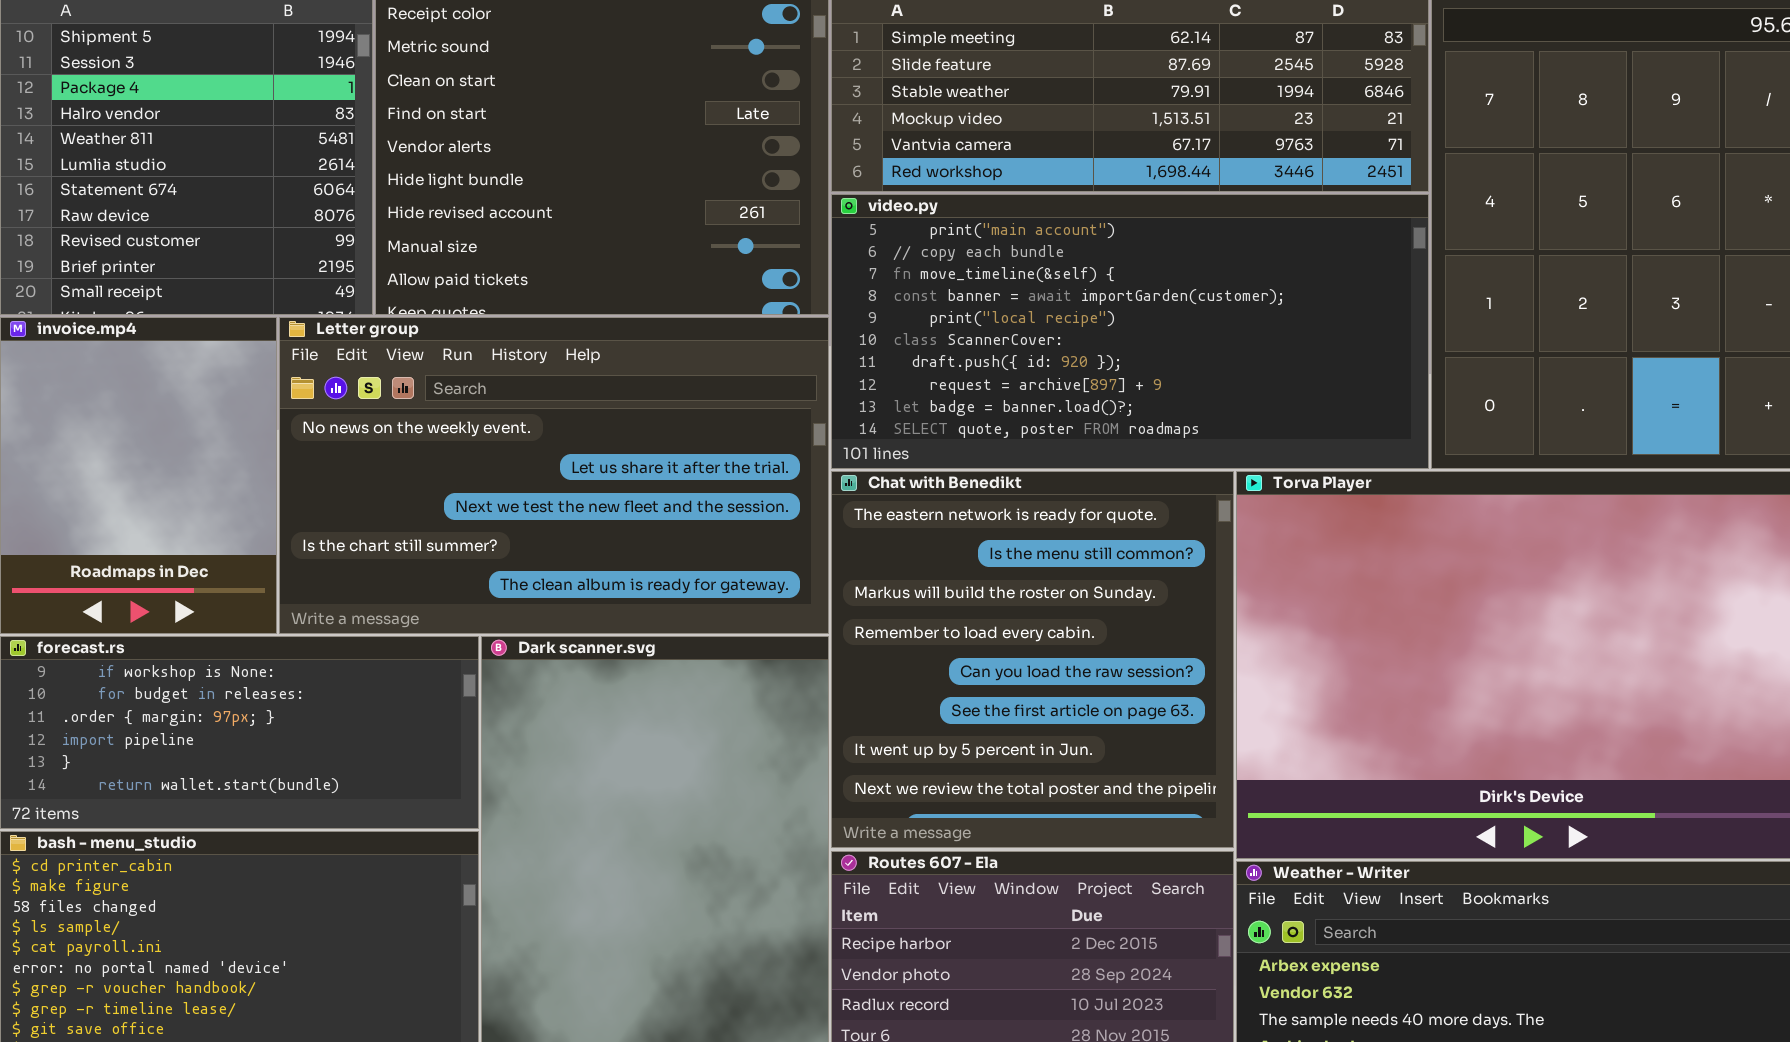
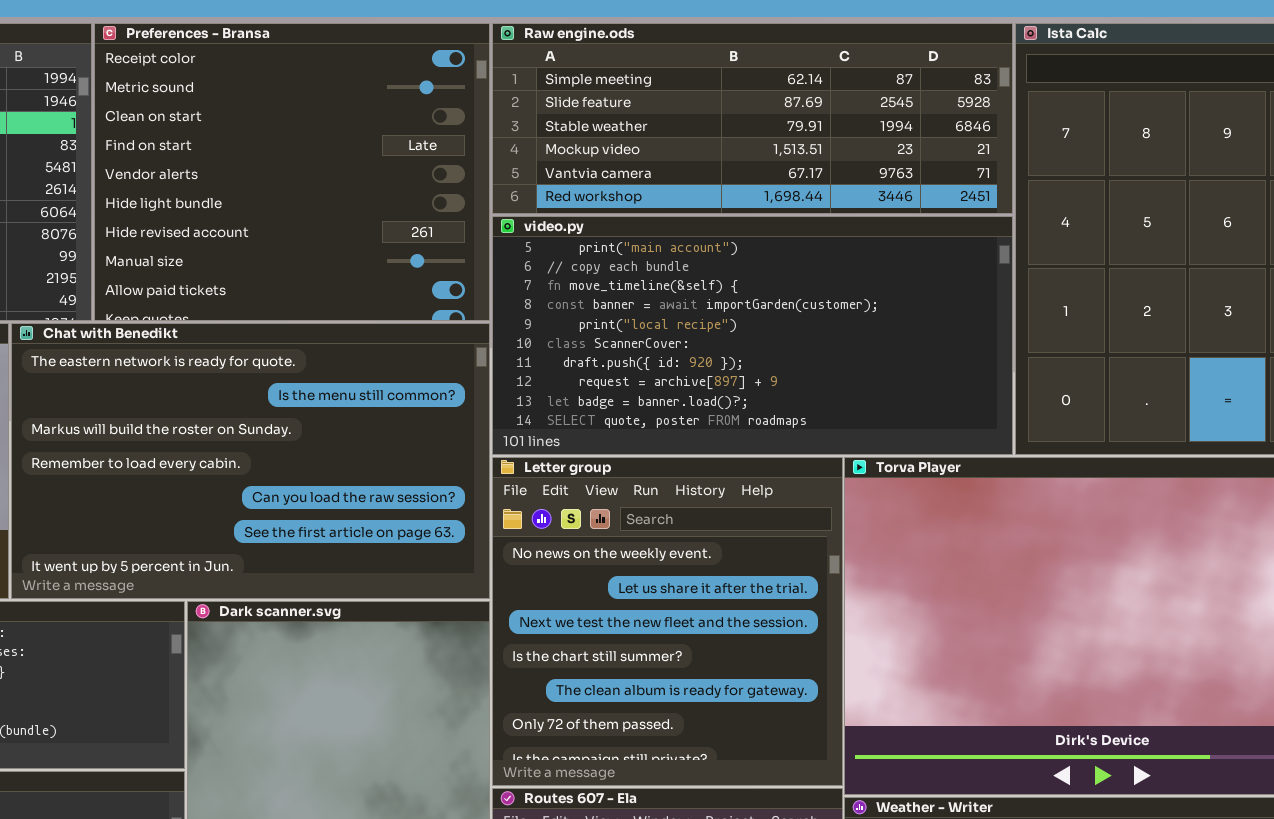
Letter group: [279,317,829,634] -> [492,457,843,786], moved, resized
Chat with Benedikt: [831,471,1234,848] -> [11,323,490,599], moved, resized

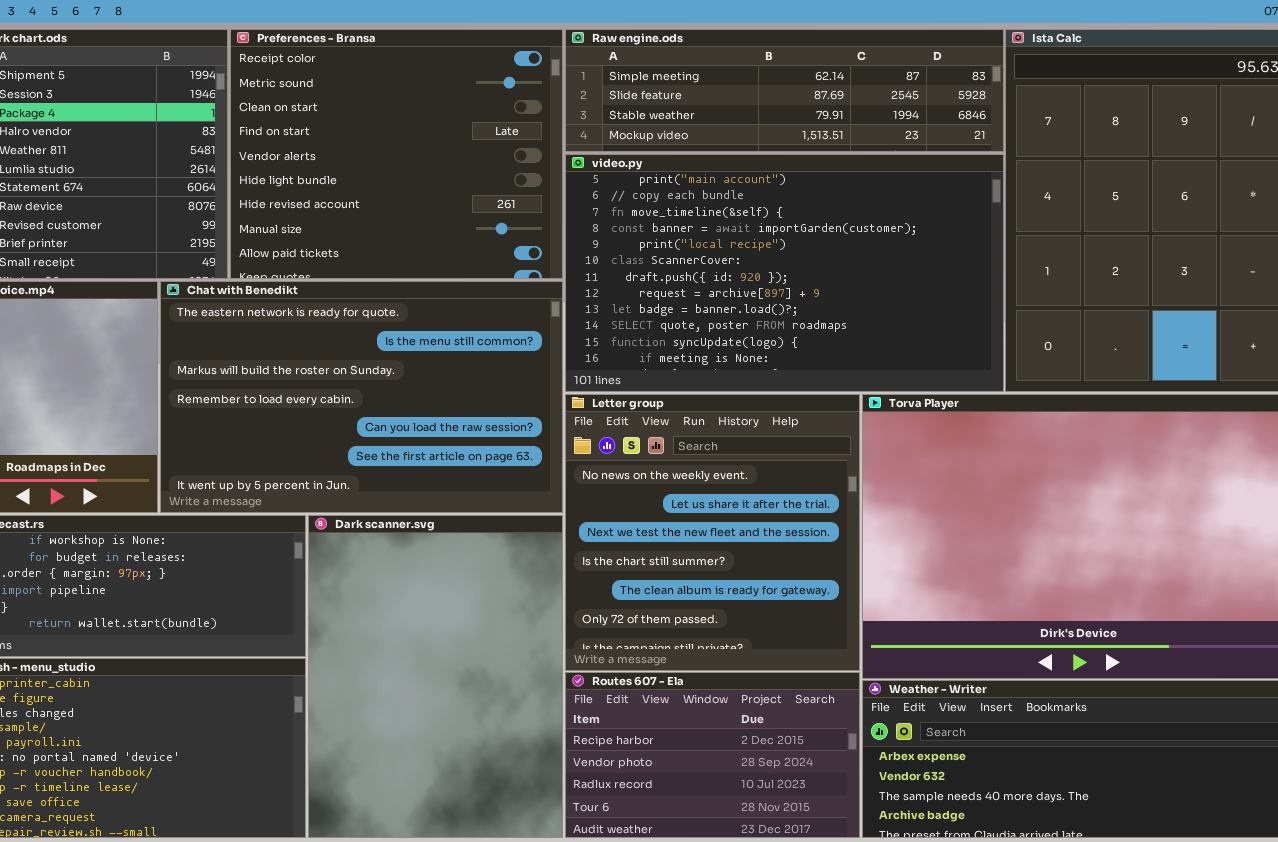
Raw engine.ods: [492,23,1013,214] -> [565,29,1004,152], resized
video.py: [492,216,1013,455] -> [565,154,1004,392], resized

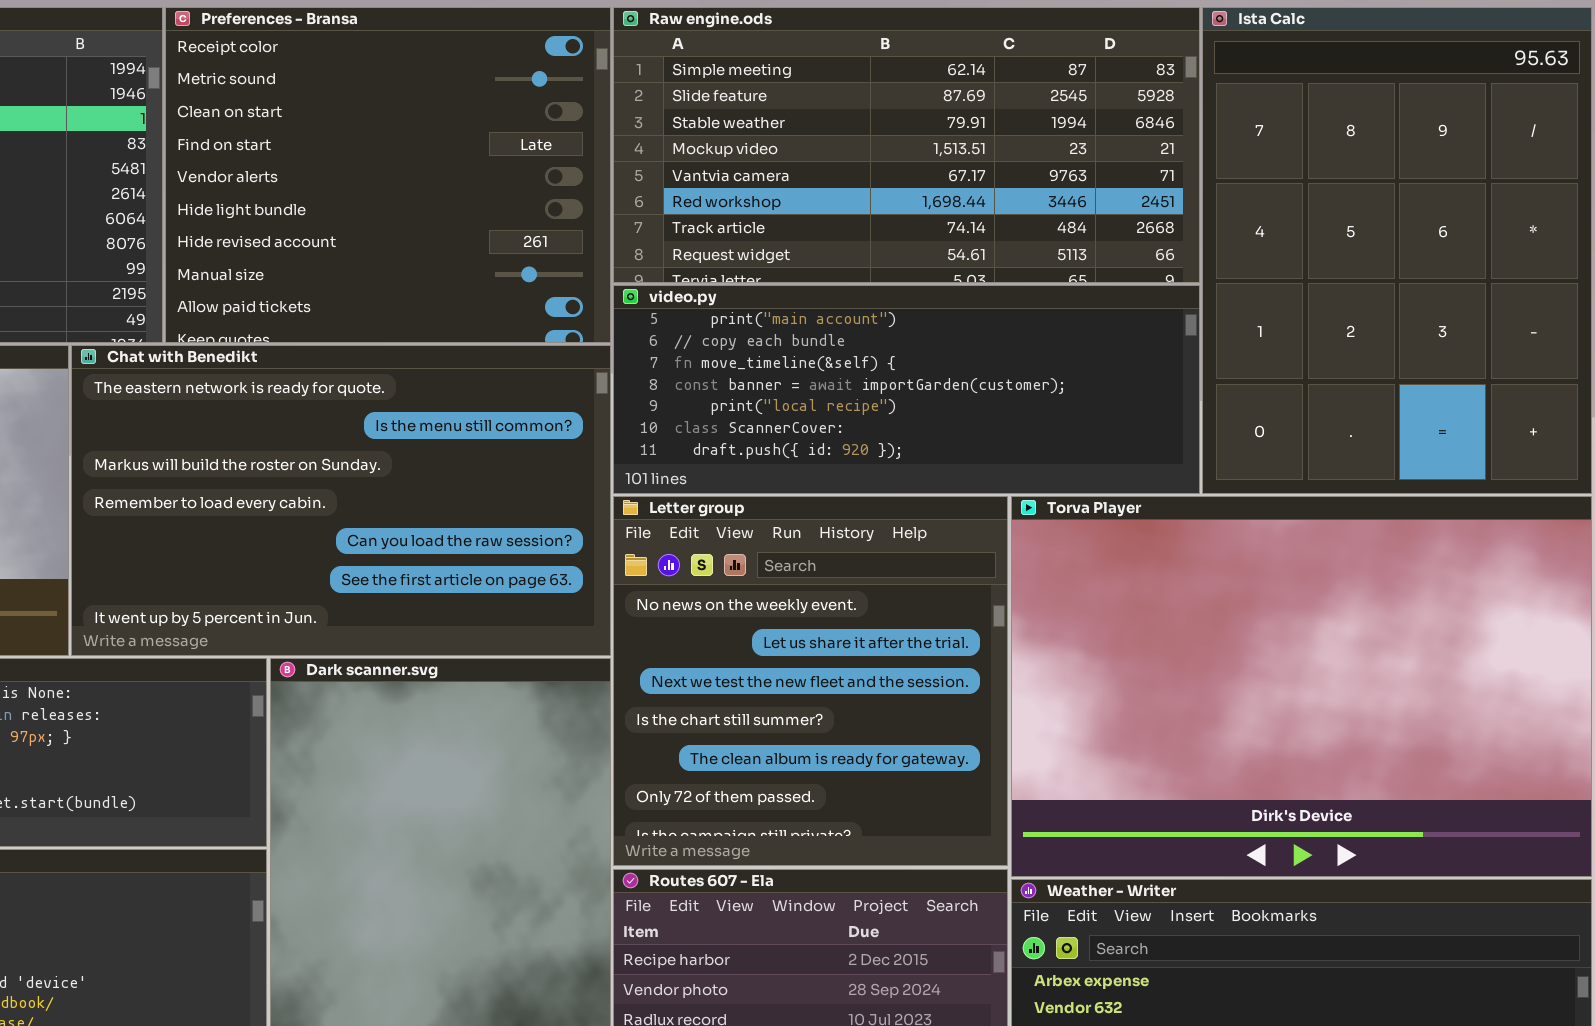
Raw engine.ods: [565,29,1004,152] -> [613,7,1200,283], resized
video.py: [565,154,1004,392] -> [613,285,1200,494], resized

